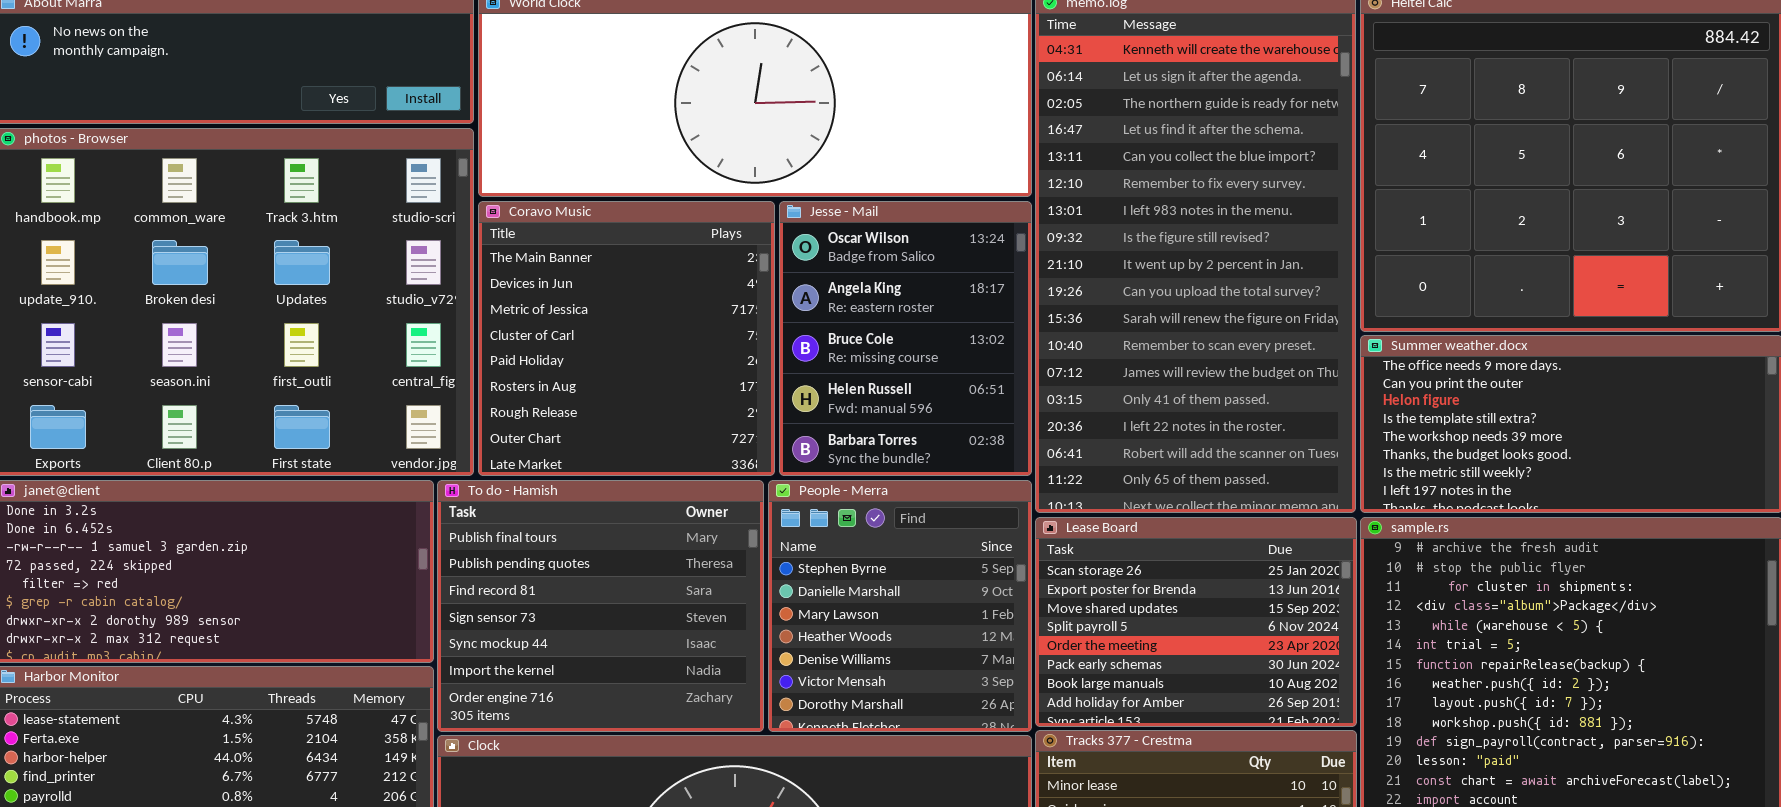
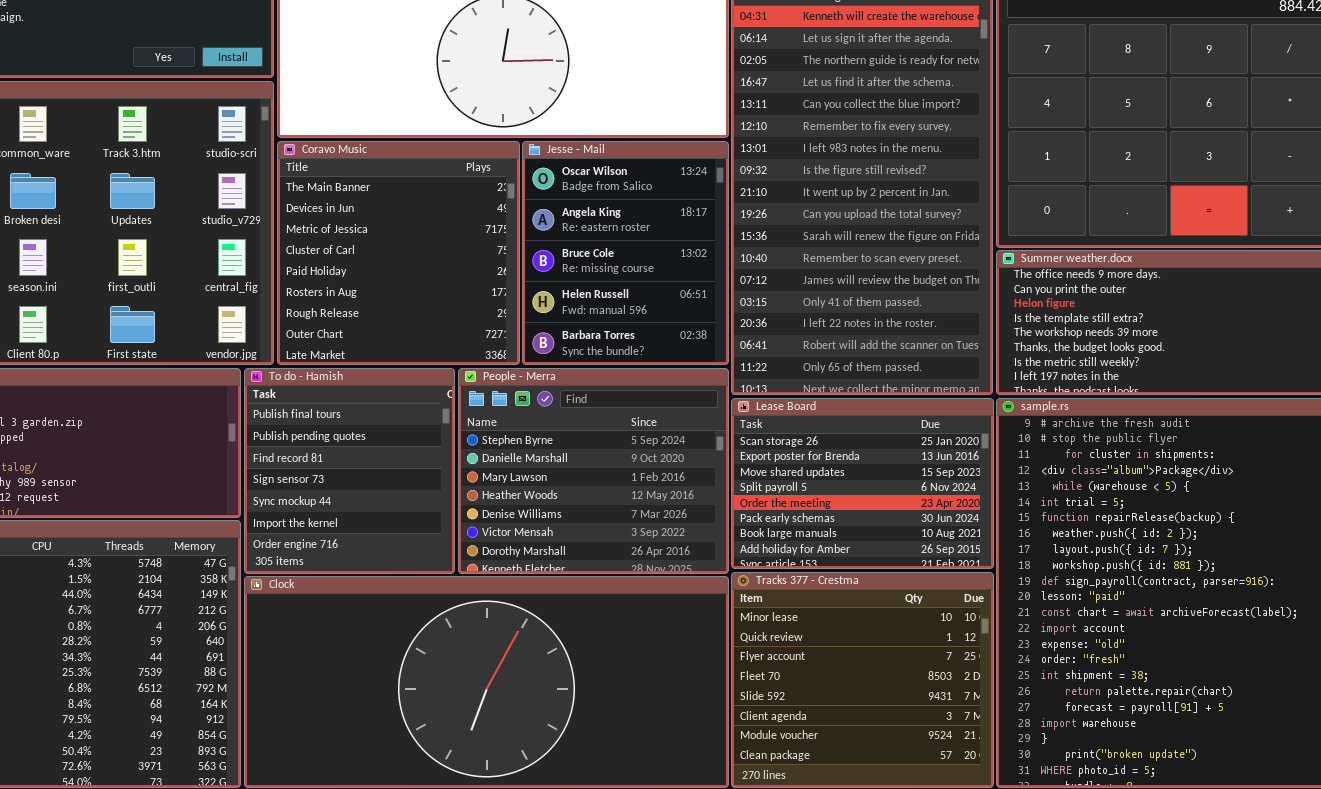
To do - Hamish: [437,480,764,732] -> [244,368,455,574], resized
People - Merra: [768,480,1032,732] -> [458,368,729,574], resized

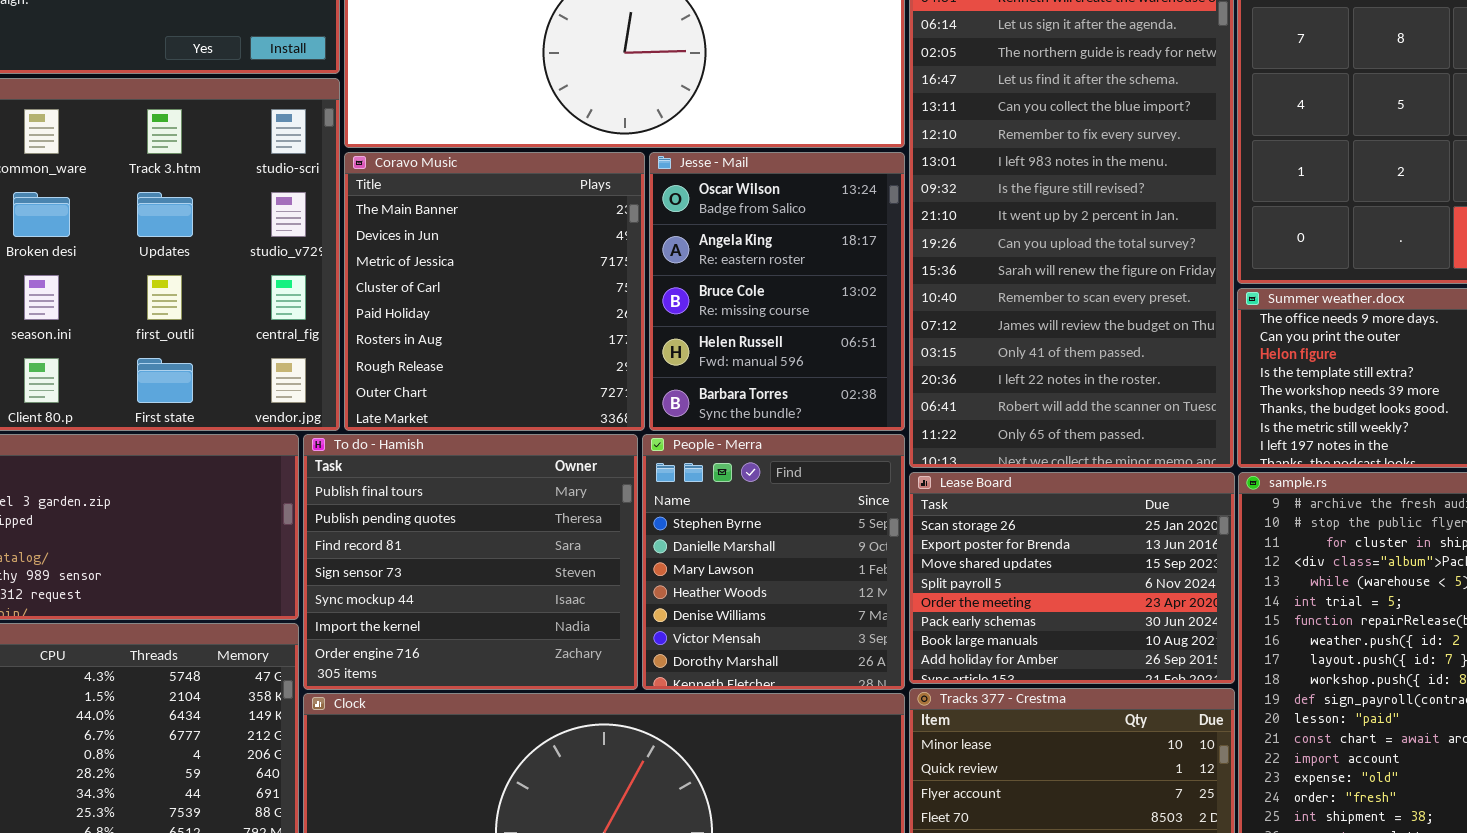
To do - Hamish: [244,368,455,574] -> [303,434,638,690], resized
People - Merra: [458,368,729,574] -> [642,434,905,690], resized

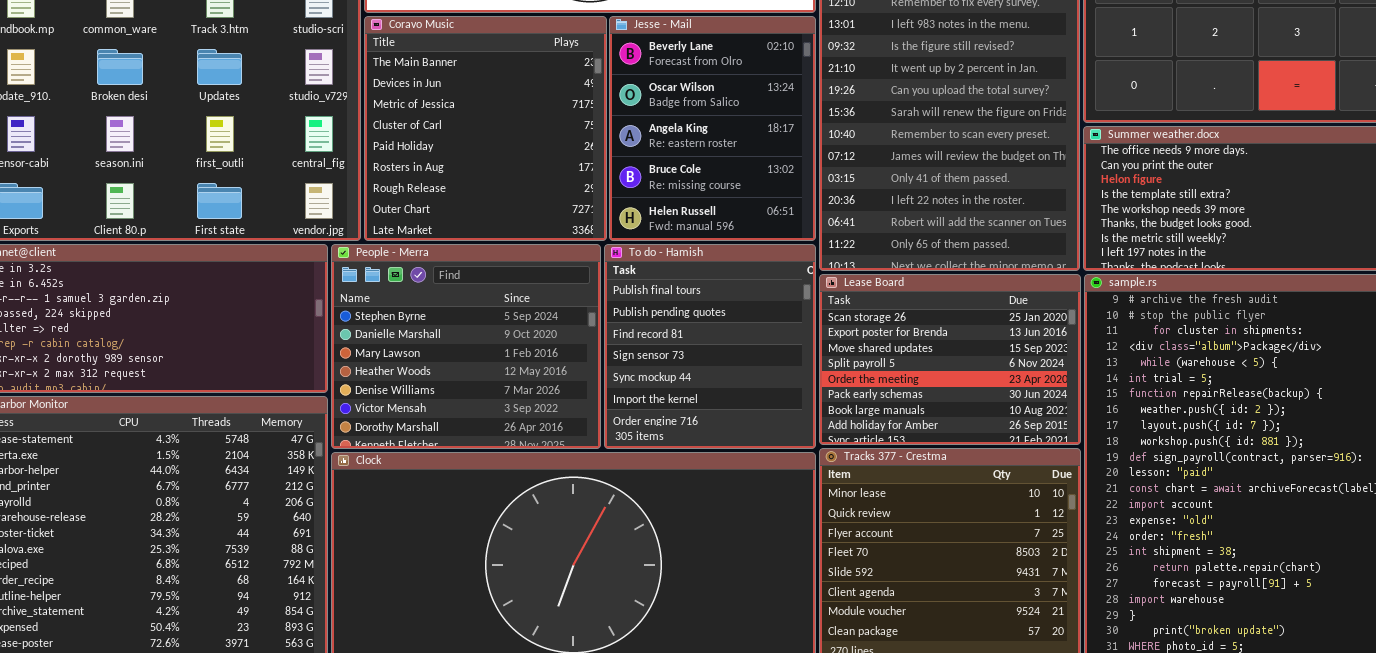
Jesse - Mail: [649,152,905,431] -> [609,16,816,241], scrolled up 1 row
To do - Hamish: [303,434,638,690] -> [604,244,816,449], moved, resized
People - Merra: [642,434,905,690] -> [331,244,601,449], moved, resized

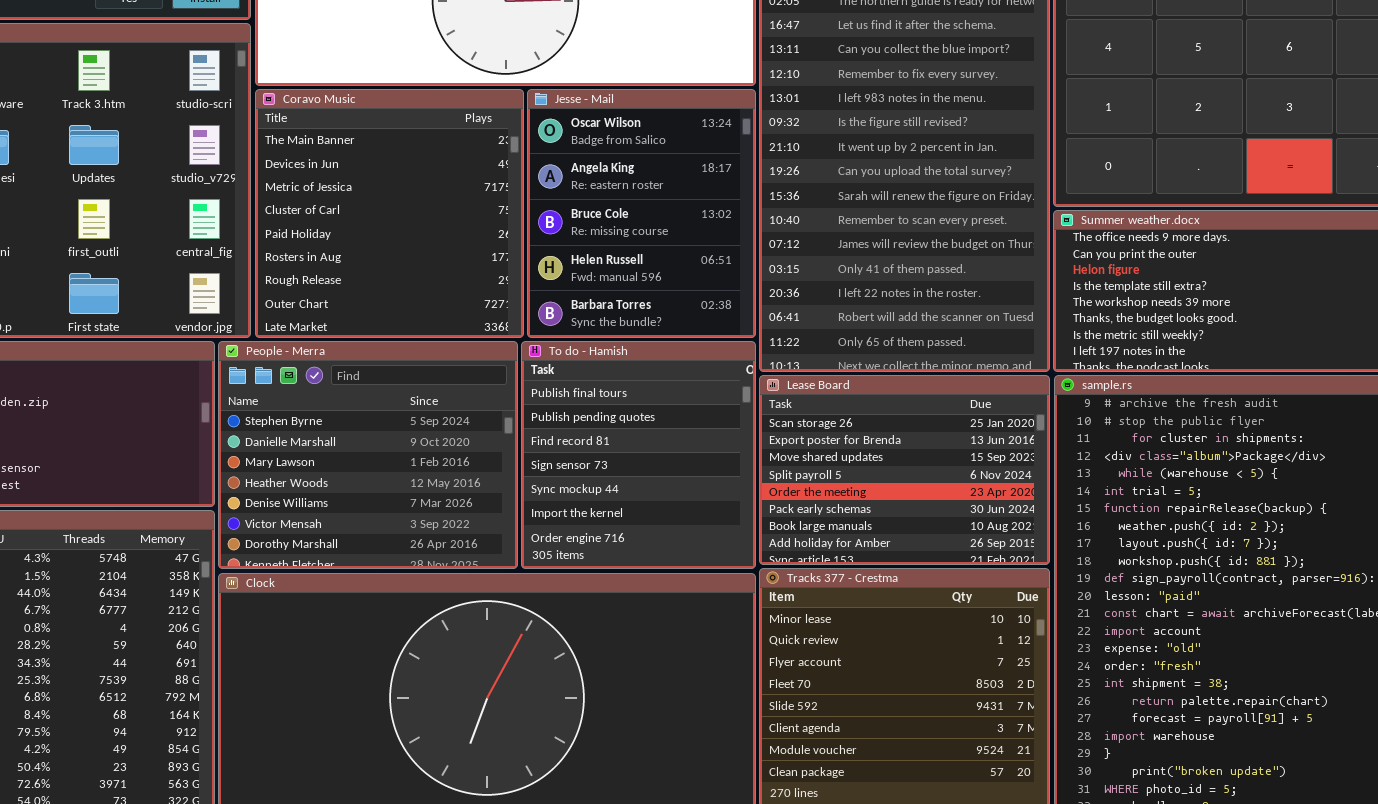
Jesse - Mail: [609,16,816,241] -> [527,89,756,338], scrolled down 1 row

